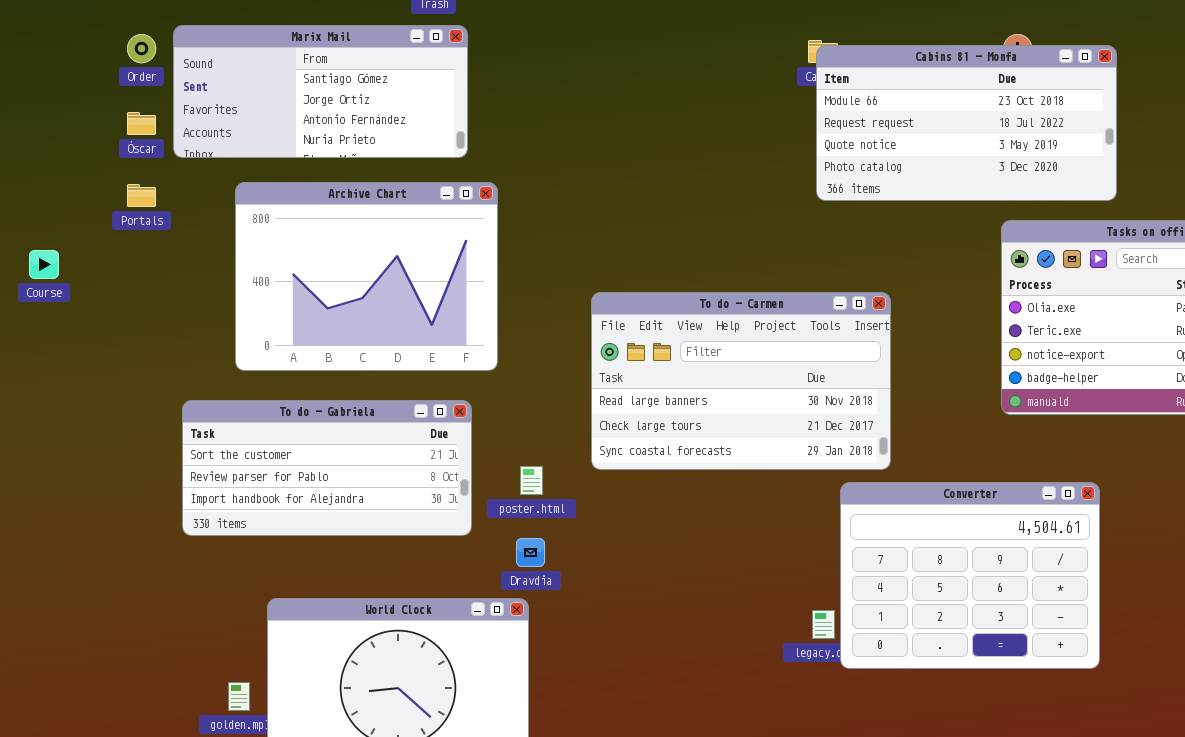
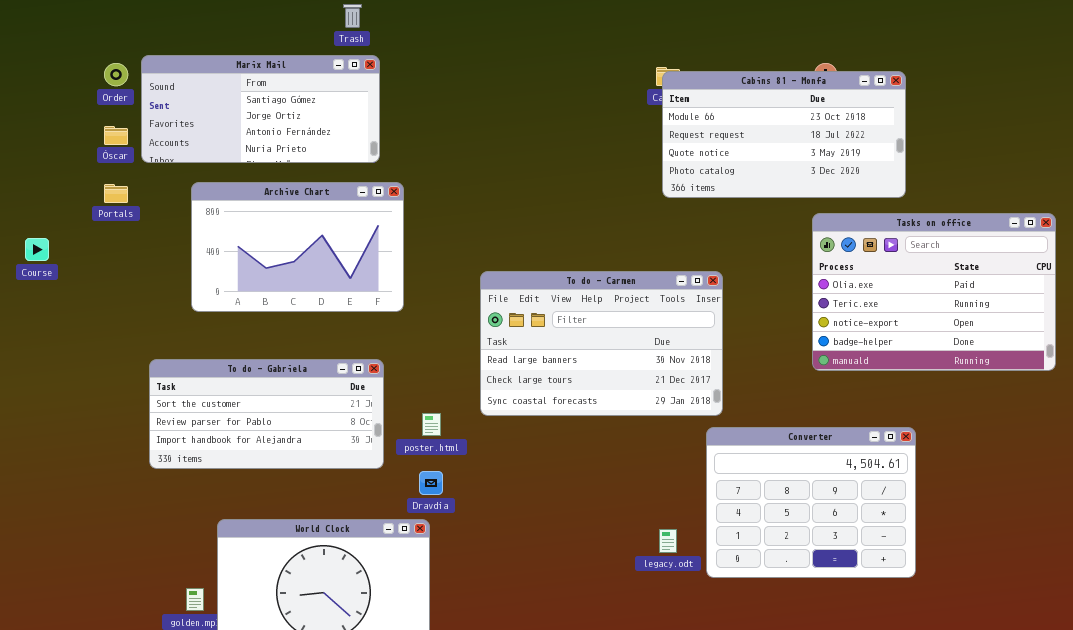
Archive Chart: [235,182,498,371] -> [191,182,404,312], resized
Converter: [840,482,1100,669] -> [706,427,916,578], moved

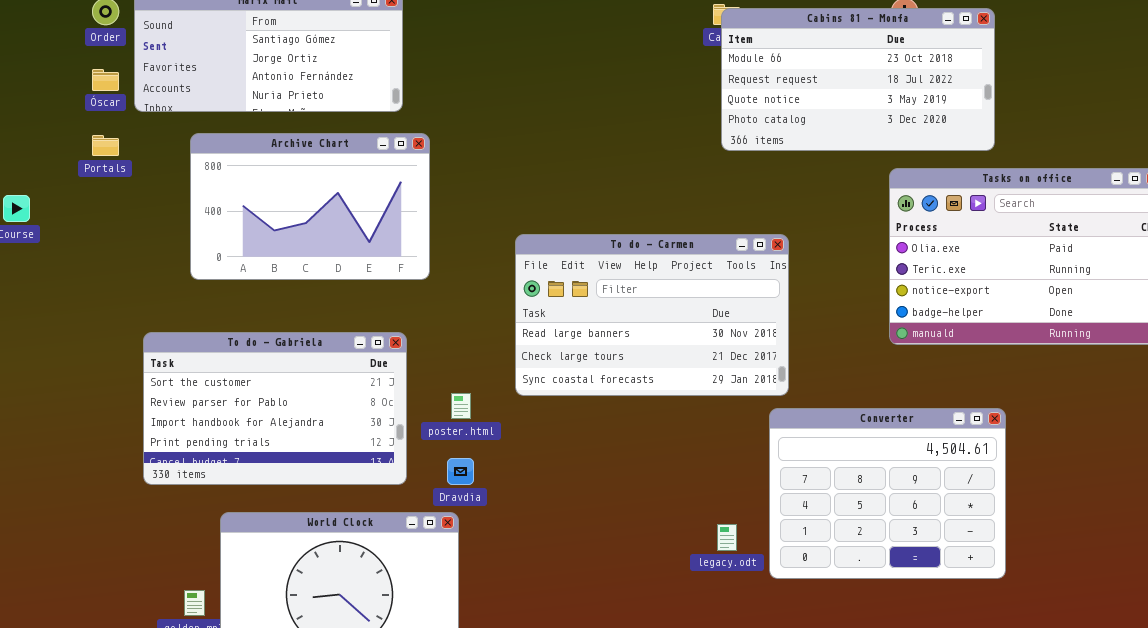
To do - Gabriela: [149,359,384,469] -> [143,332,407,485], resized

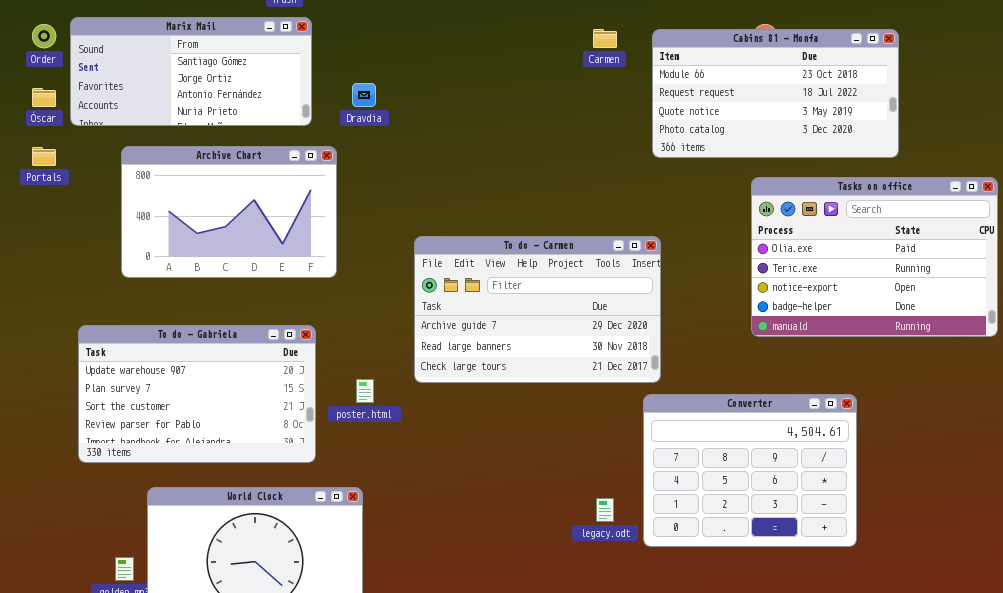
Cabins 81 - Monfa: [721,8,995,151] -> [652,29,899,158], moved
To do - Carmen: [515,234,789,396] -> [414,236,661,383], scrolled up 1 row
To do - Gabriela: [143,332,407,485] -> [78,325,316,463], scrolled up 2 rows
Dravdia: [447,458,474,485] -> [352,83,376,107], moved

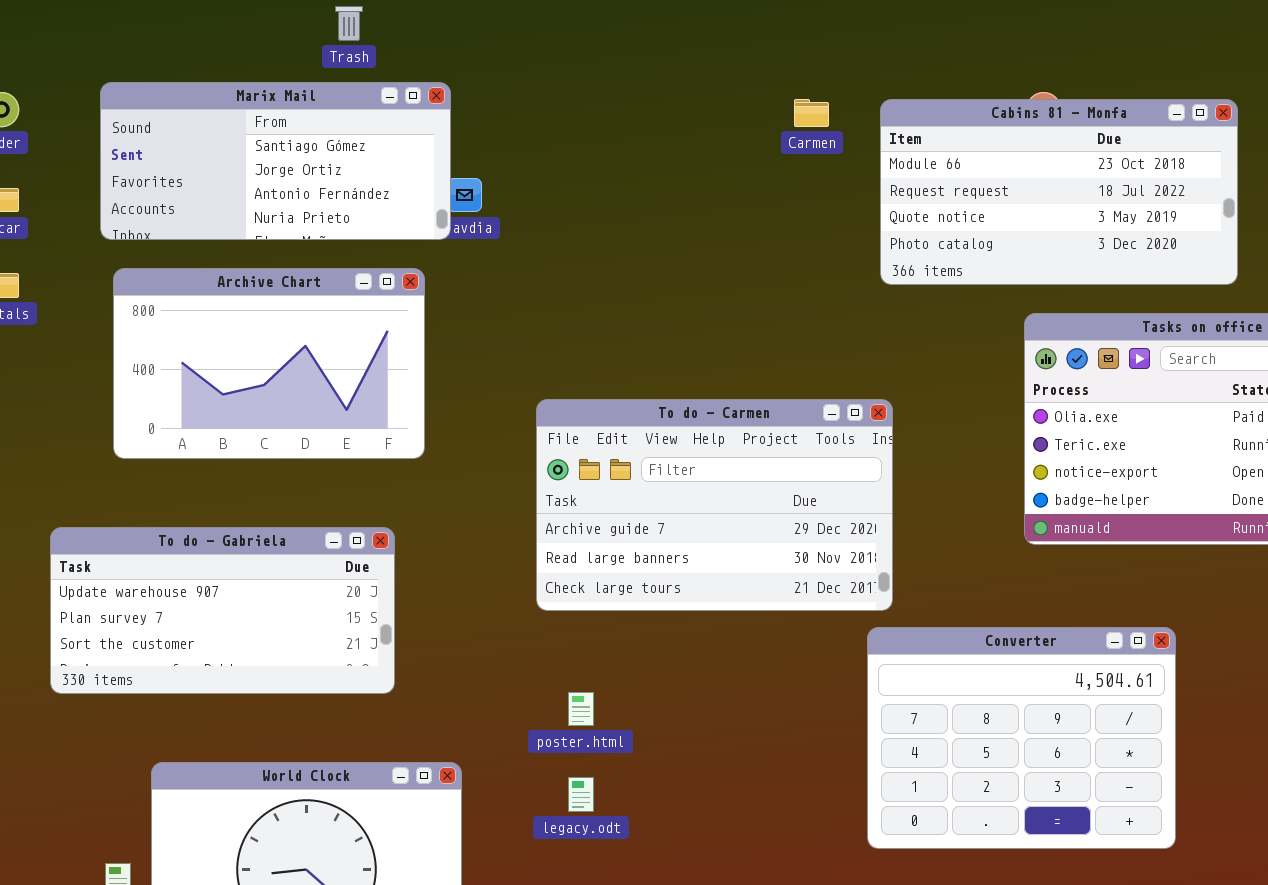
Marix Mail: [70,17,312,126] -> [100,82,451,240], moved
To do - Gabriela: [78,325,316,463] -> [50,527,395,694], resized
poster.html: [356,379,374,403] -> [568,692,594,726], moved
legacy.odt: [596,498,614,522] -> [568,777,594,812], moved

